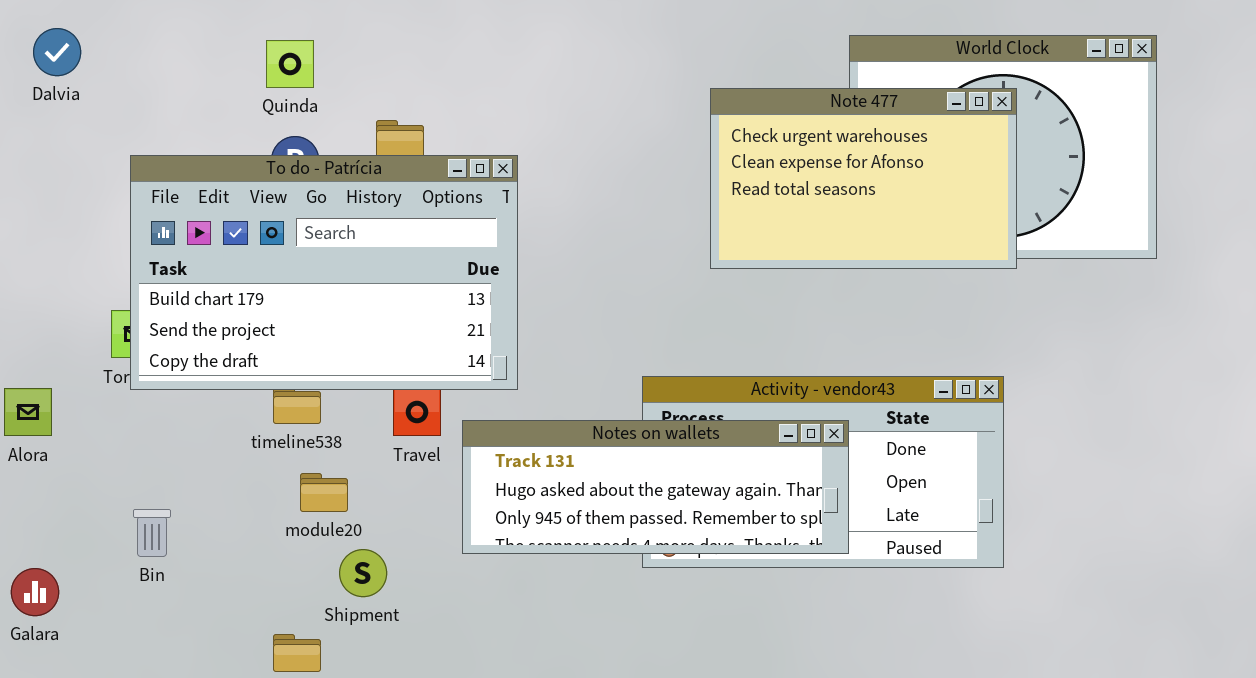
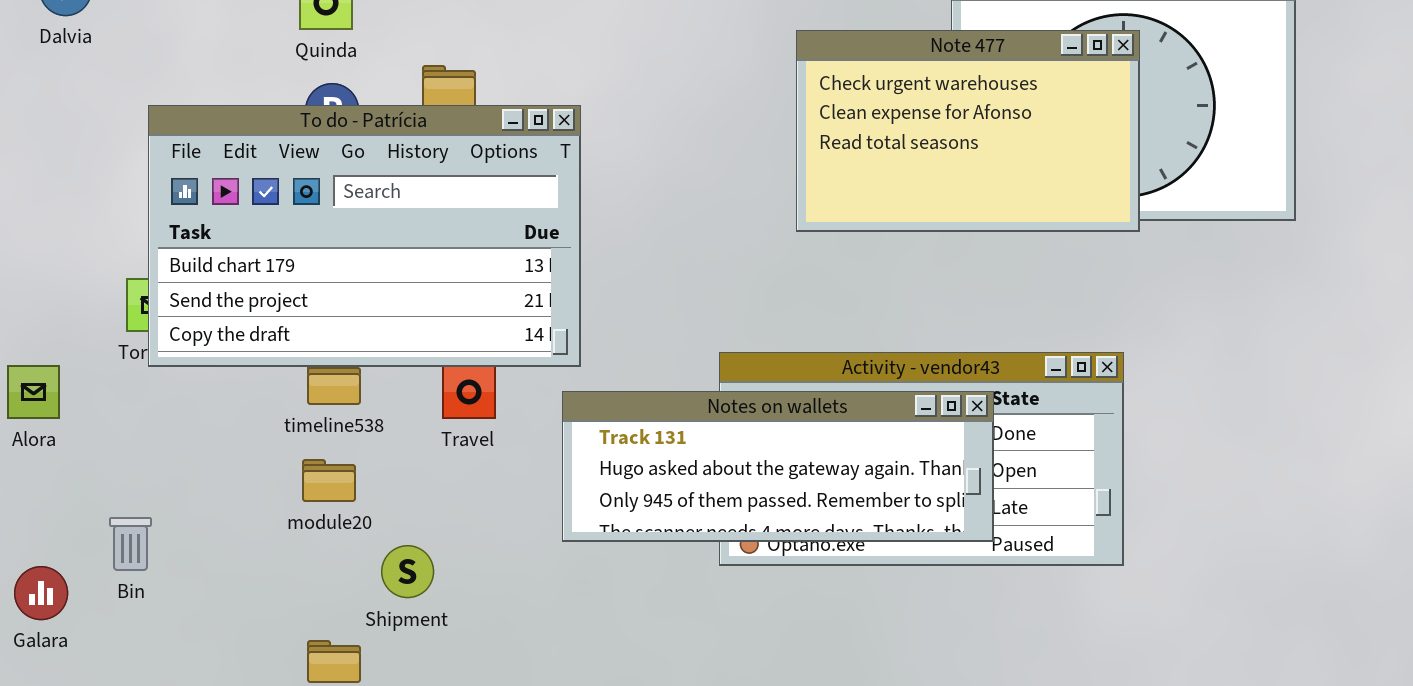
Notes on wallets: [462,420,849,554] -> [562,391,994,542], moved
module20: [300,473,348,512] -> [302,459,356,502], moved
Bin: [133,509,171,557] -> [109,517,152,571], moved

